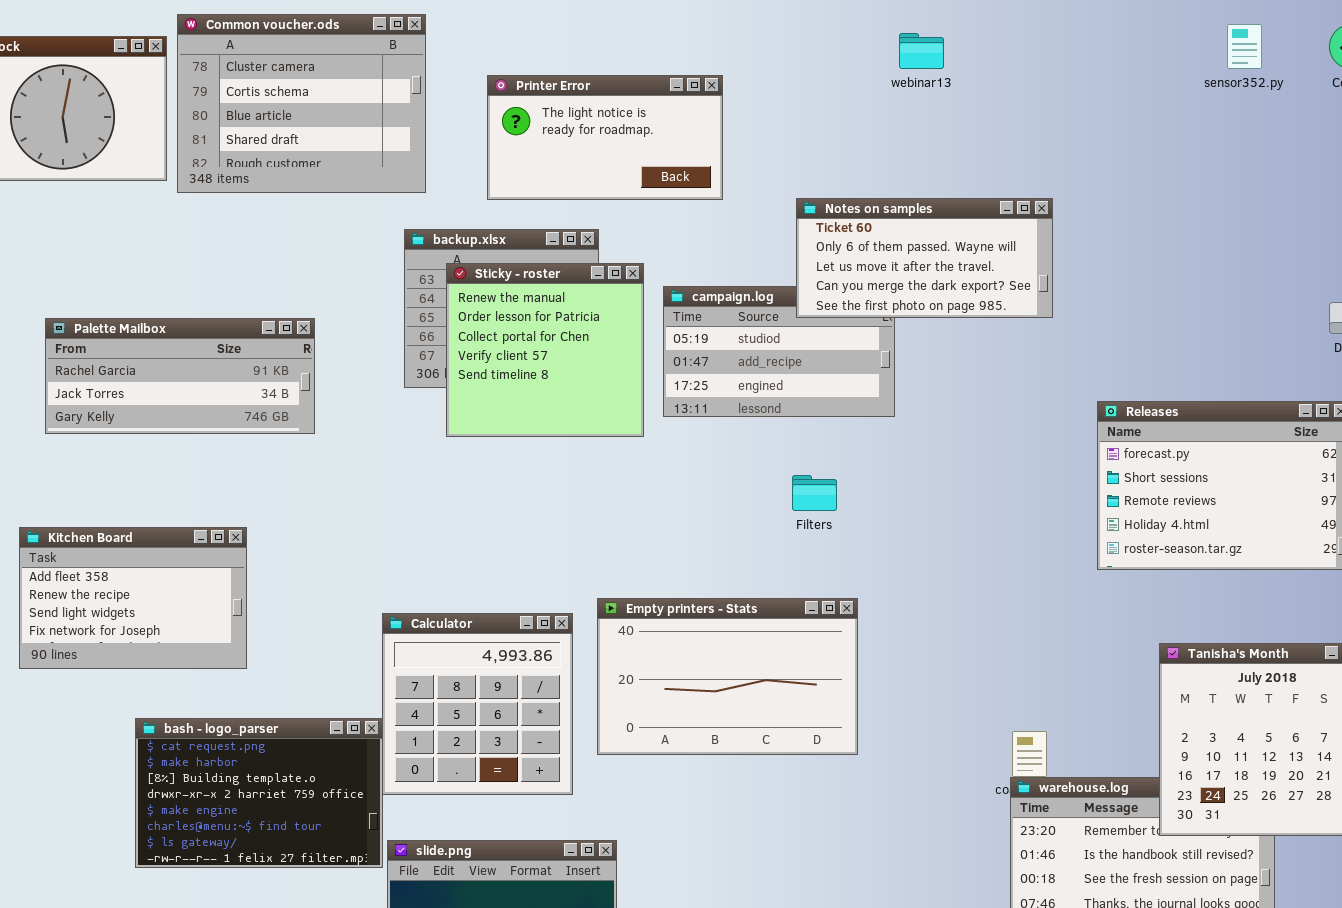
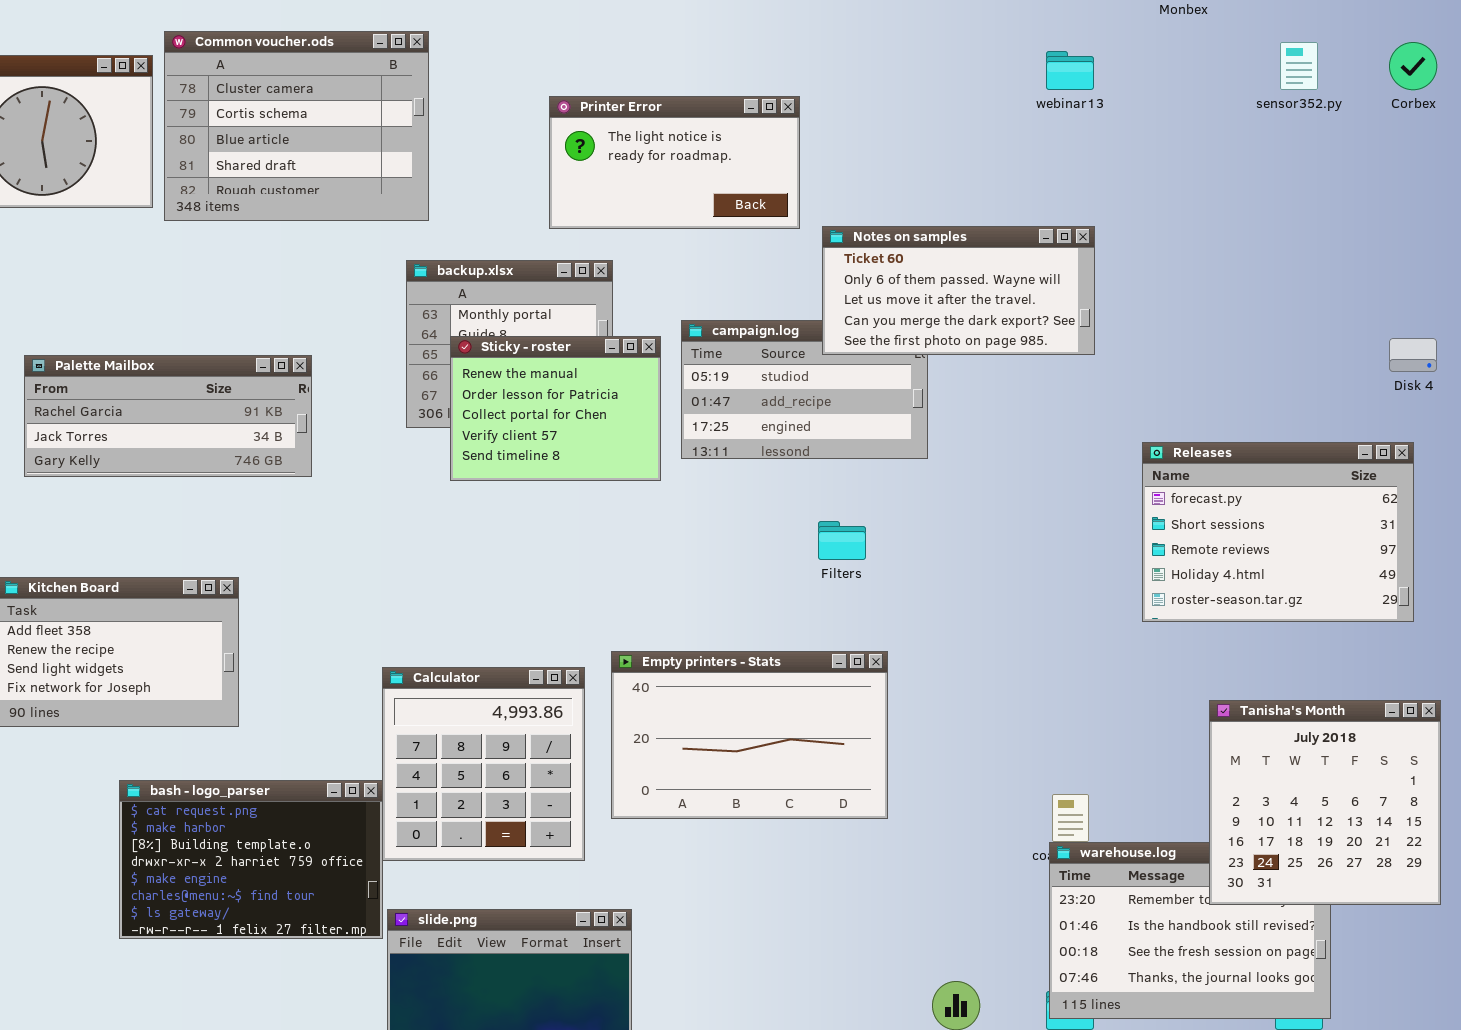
webinar13: [899,33,944,69] -> [1046,51,1094,90], moved
Printer Error: [487,75,723,200] -> [549,96,800,229], moved
Sticky - roster: [446,263,644,437] -> [450,336,661,481], resized

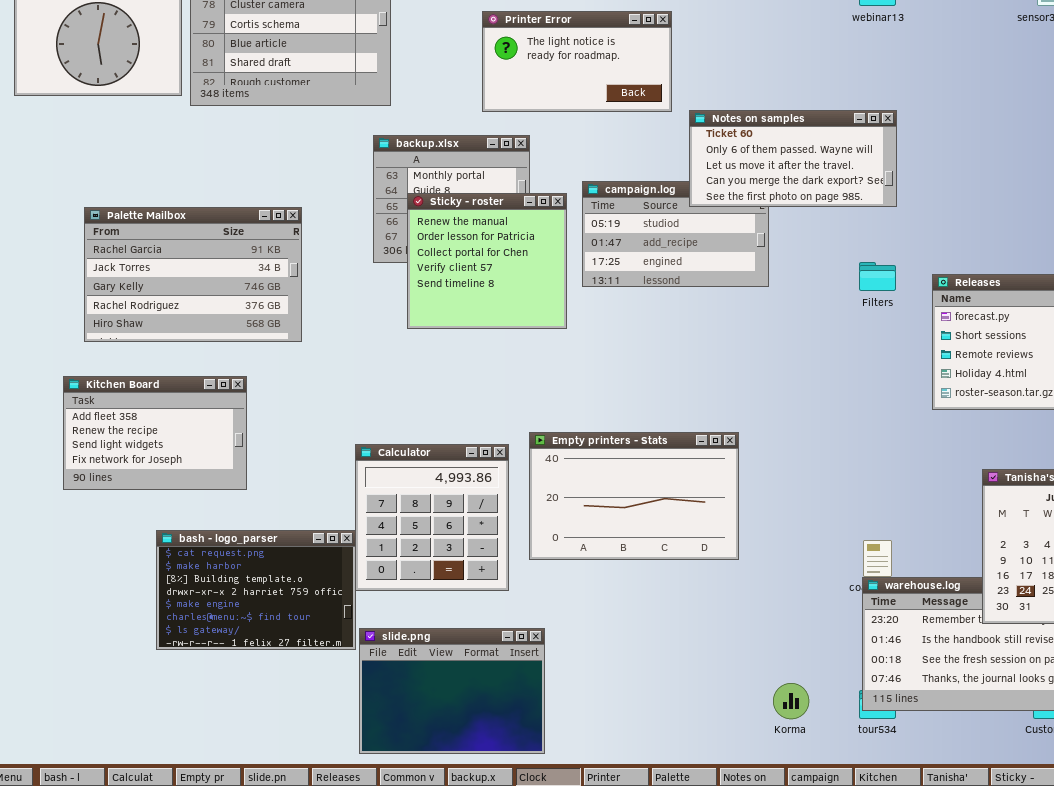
Sticky - roster: [450,336,661,481] -> [407,193,567,329], resized
Palette Mailbox: [24,355,312,477] -> [84,207,302,342], resized
Filters: [818,521,866,560] -> [859,262,896,291], moved

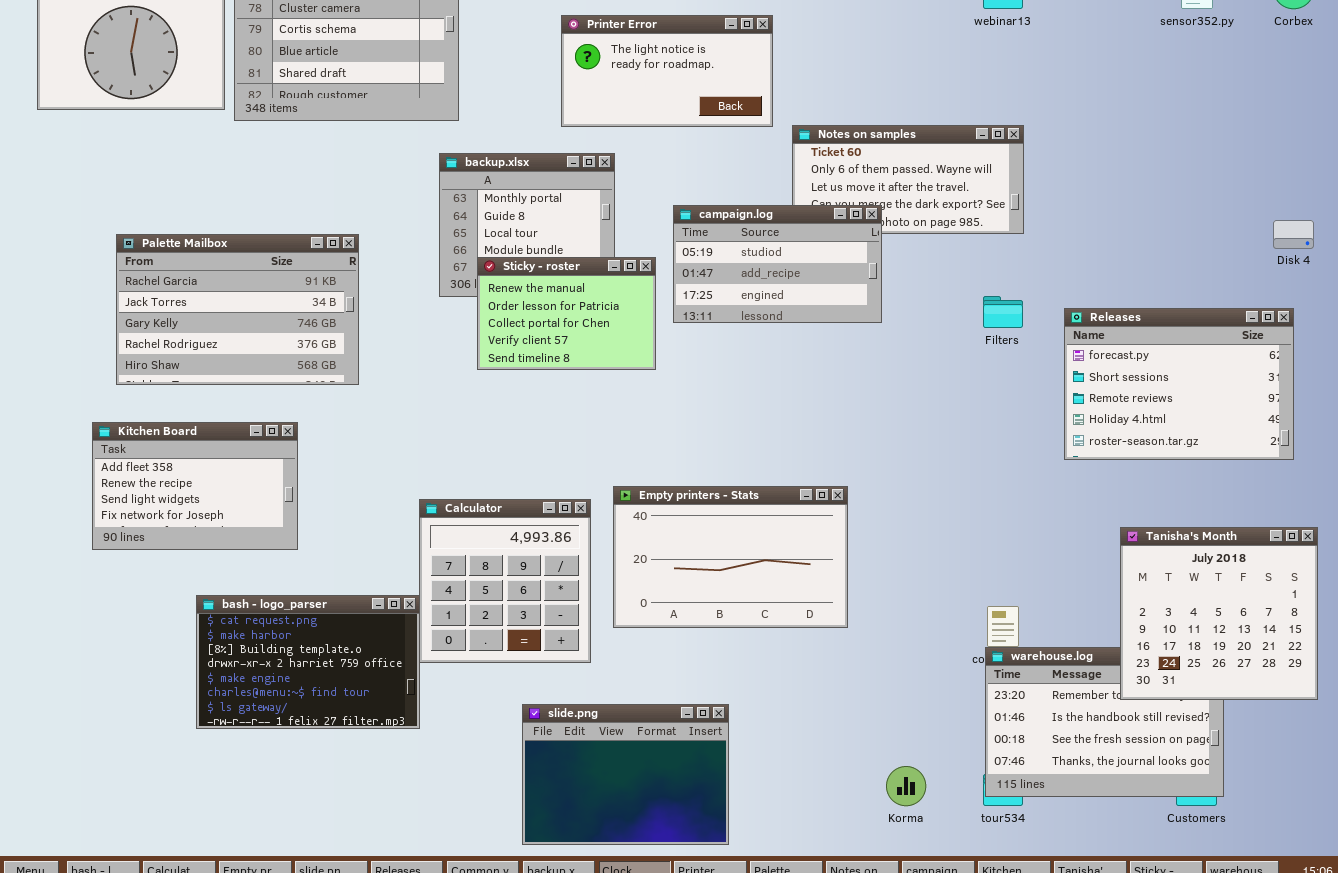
campaign.log: [582,181,769,287] -> [673,205,882,323], raised
Sticky - roster: [407,193,567,329] -> [477,257,656,370], resized
slide.png: [359,628,545,754] -> [522,704,729,845], moved

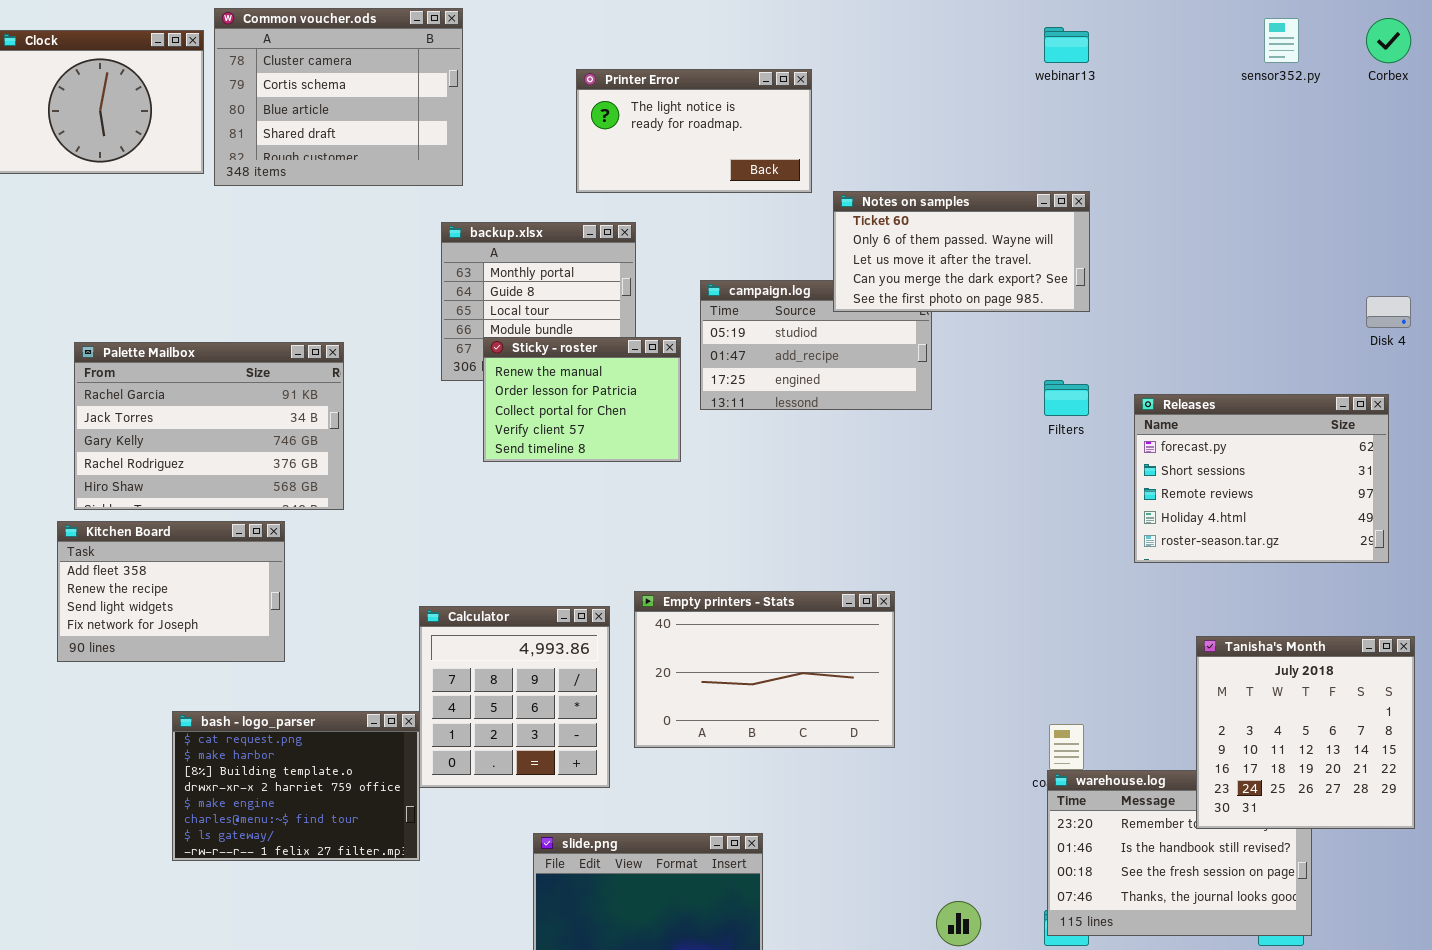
Notes on samples: [792,125,1024,234] -> [833,191,1090,312], raised
Palette Mailbox: [116,234,359,385] -> [74,342,344,510], moved

